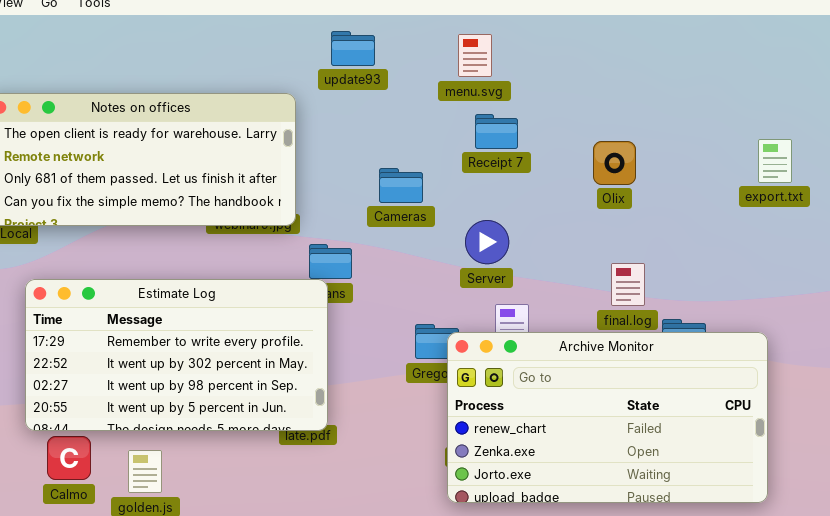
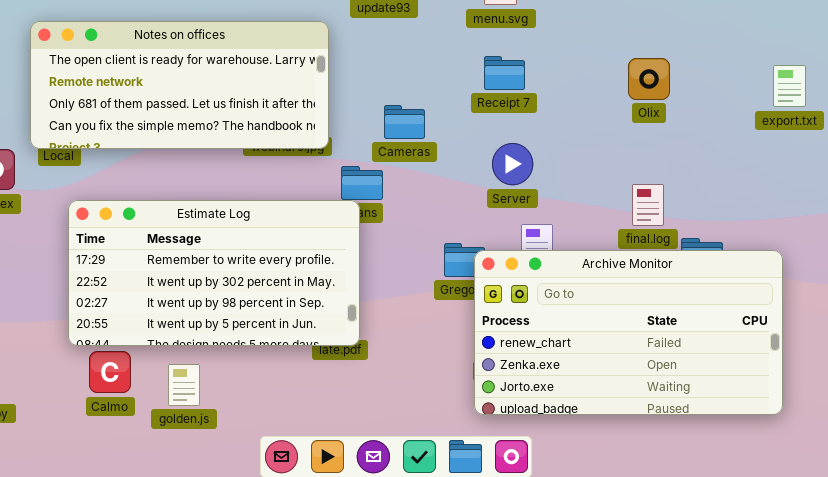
Receipt 7: [475,114,518,149] -> [484,56,525,90], moved
Olix: [593,141,636,185] -> [628,58,670,100], moved
Cameras: [379,168,423,203] -> [384,105,425,139], moved

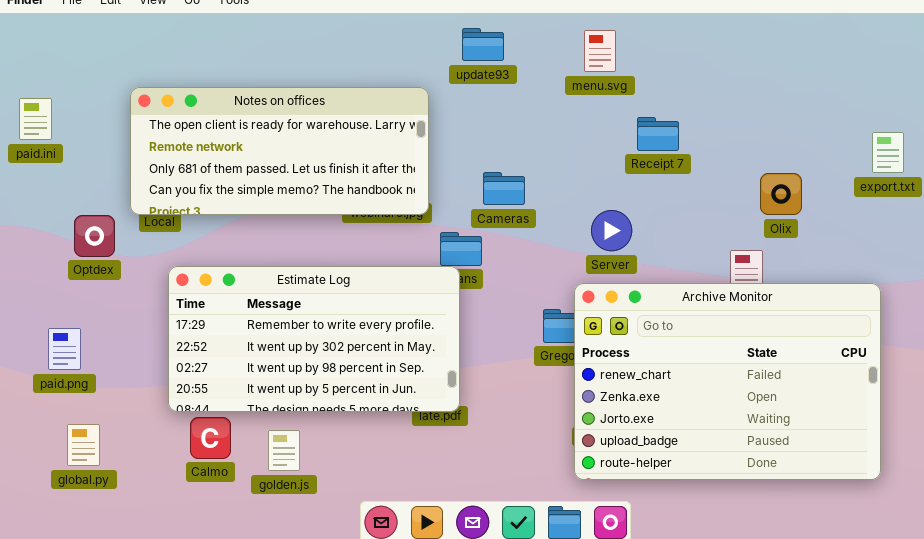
Receipt 7: [484,56,525,90] -> [637,117,679,151], moved
Olix: [628,58,670,100] -> [760,173,802,215], moved
Archive Monitor: [474,250,783,415] -> [574,283,881,480], resized

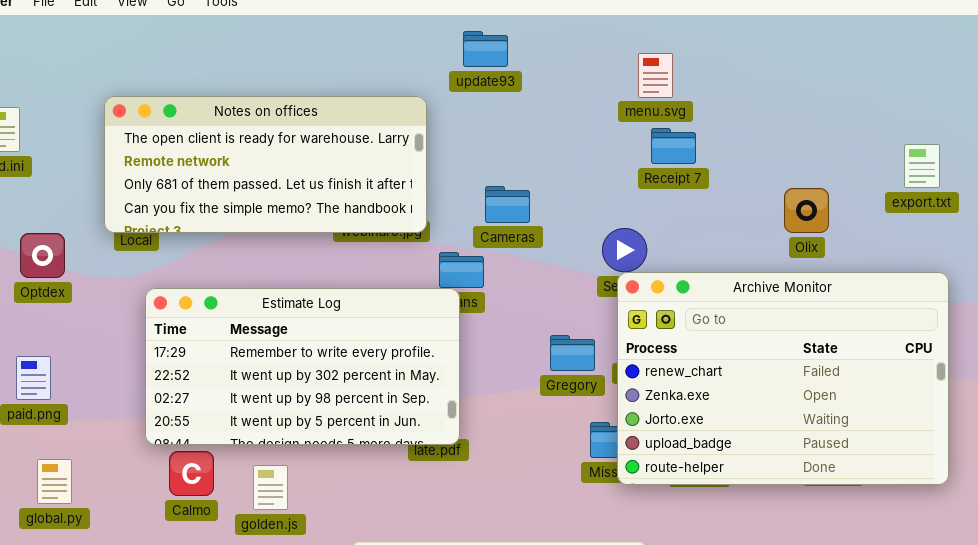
menu.svg: [584,30,616,72] -> [638,53,673,98], moved
Optdex: [74,215,115,257] -> [20,233,65,278], moved
Archive Monitor: [574,283,881,480] -> [617,272,949,485], moved

